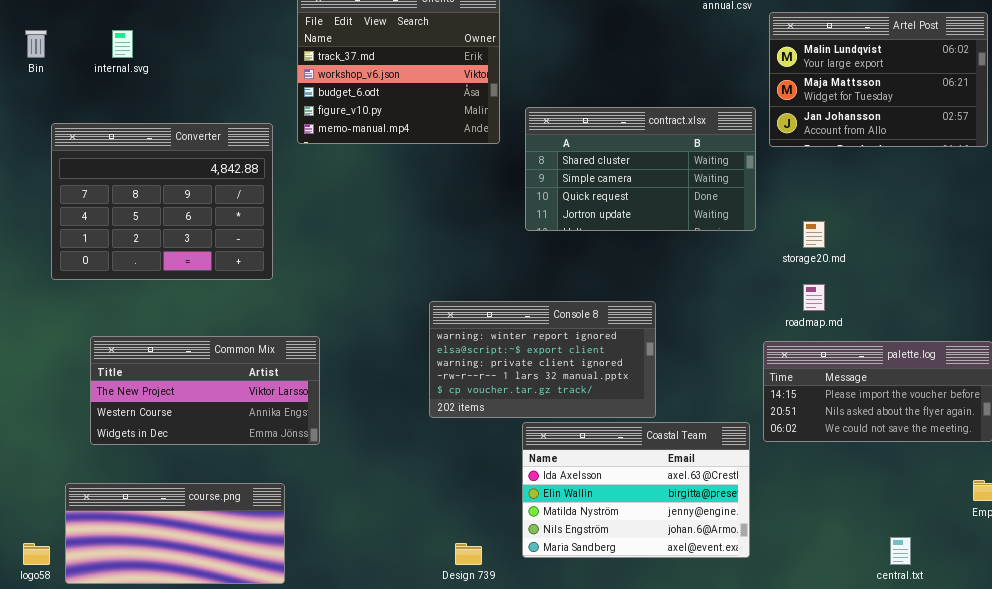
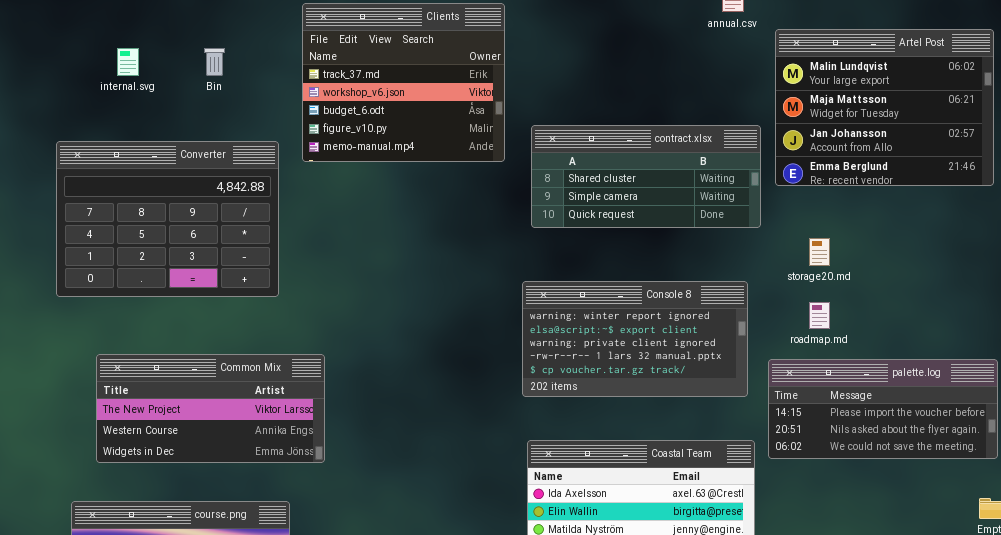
Artel Post: [769,12,988,147] -> [775,29,994,186], resized
Bin: [25,30,47,58] -> [204,48,225,76], moved
contract.xlsx: [525,107,756,231] -> [531,125,761,228], resized
Console 8: [429,301,656,418] -> [522,281,748,397], moved

